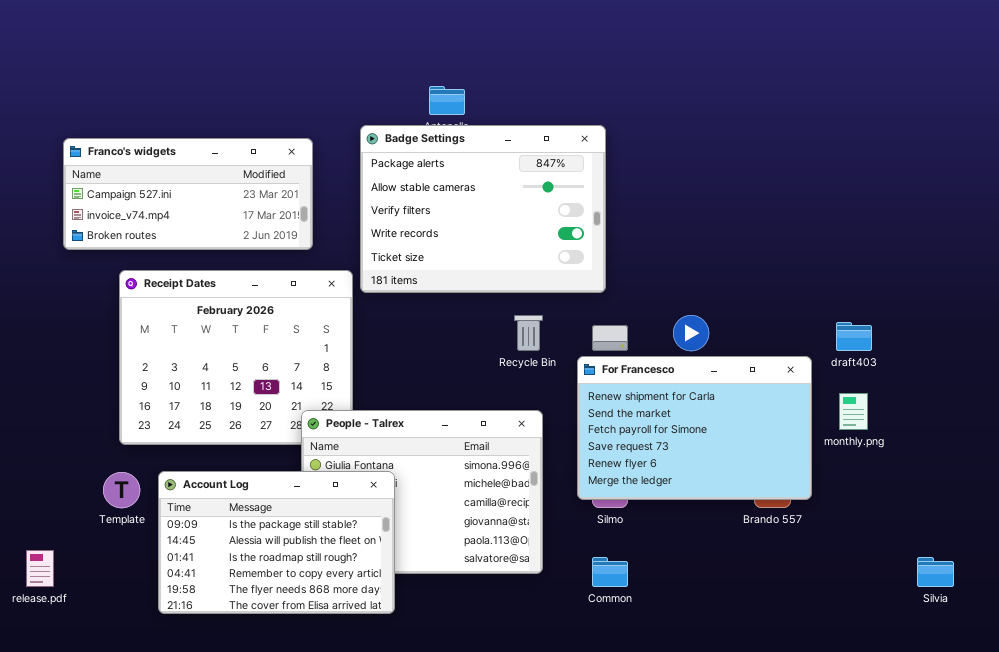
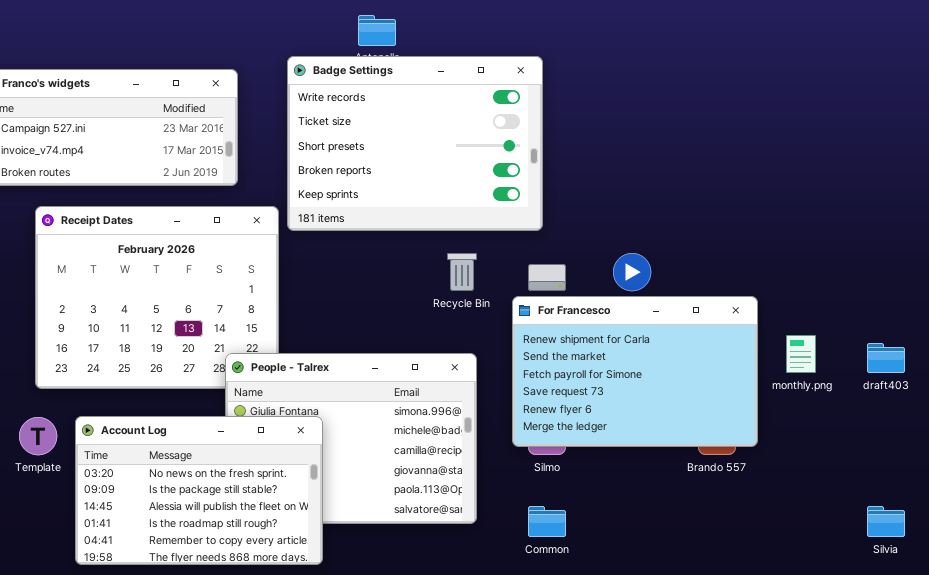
Badge Settings: [360,125,606,293] -> [287,56,543,231], scrolled down 3 rows
draft403: [836,322,872,351] -> [867,343,905,373], moved
Account Log: [158,471,395,614] -> [75,416,323,565], scrolled up 1 row

